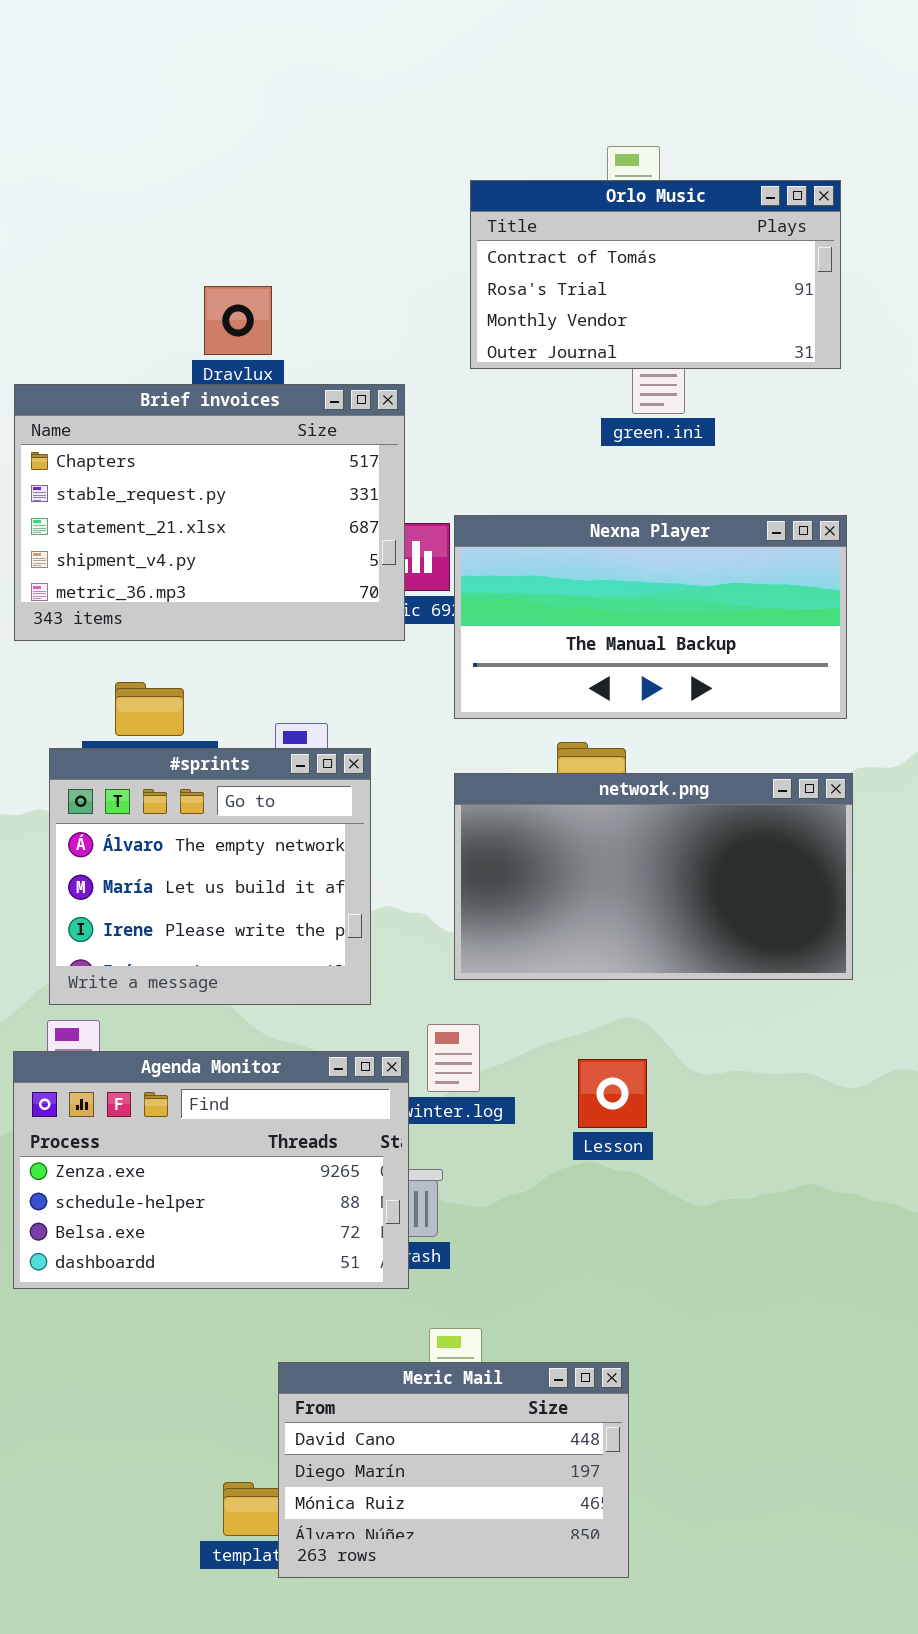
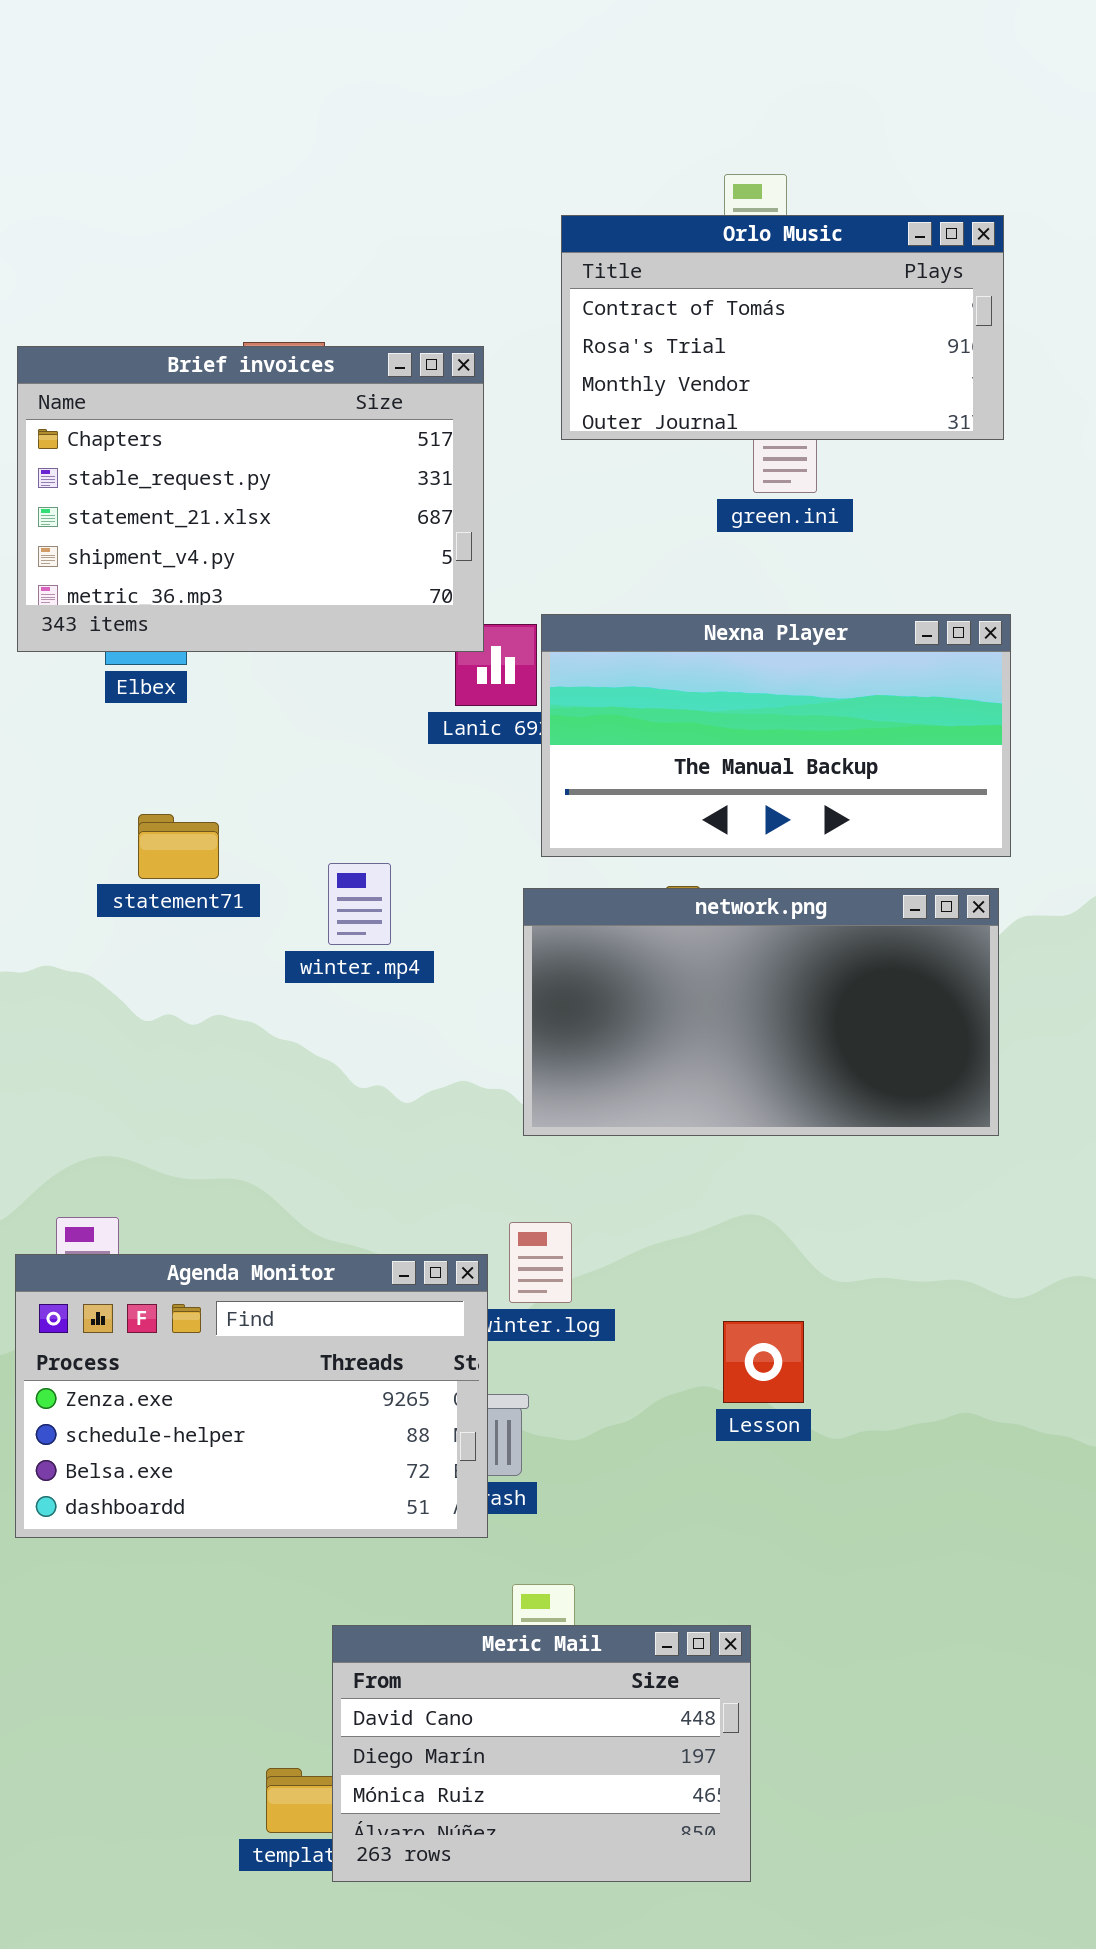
Brief invoices: [14,384,405,641] -> [17,346,484,652], moved
#sprints: [49,748,371,1005] -> none, closed
network.png: [454,773,853,980] -> [523,888,999,1136], moved
Lesson: [578,1059,647,1128] -> [723,1321,804,1403], moved

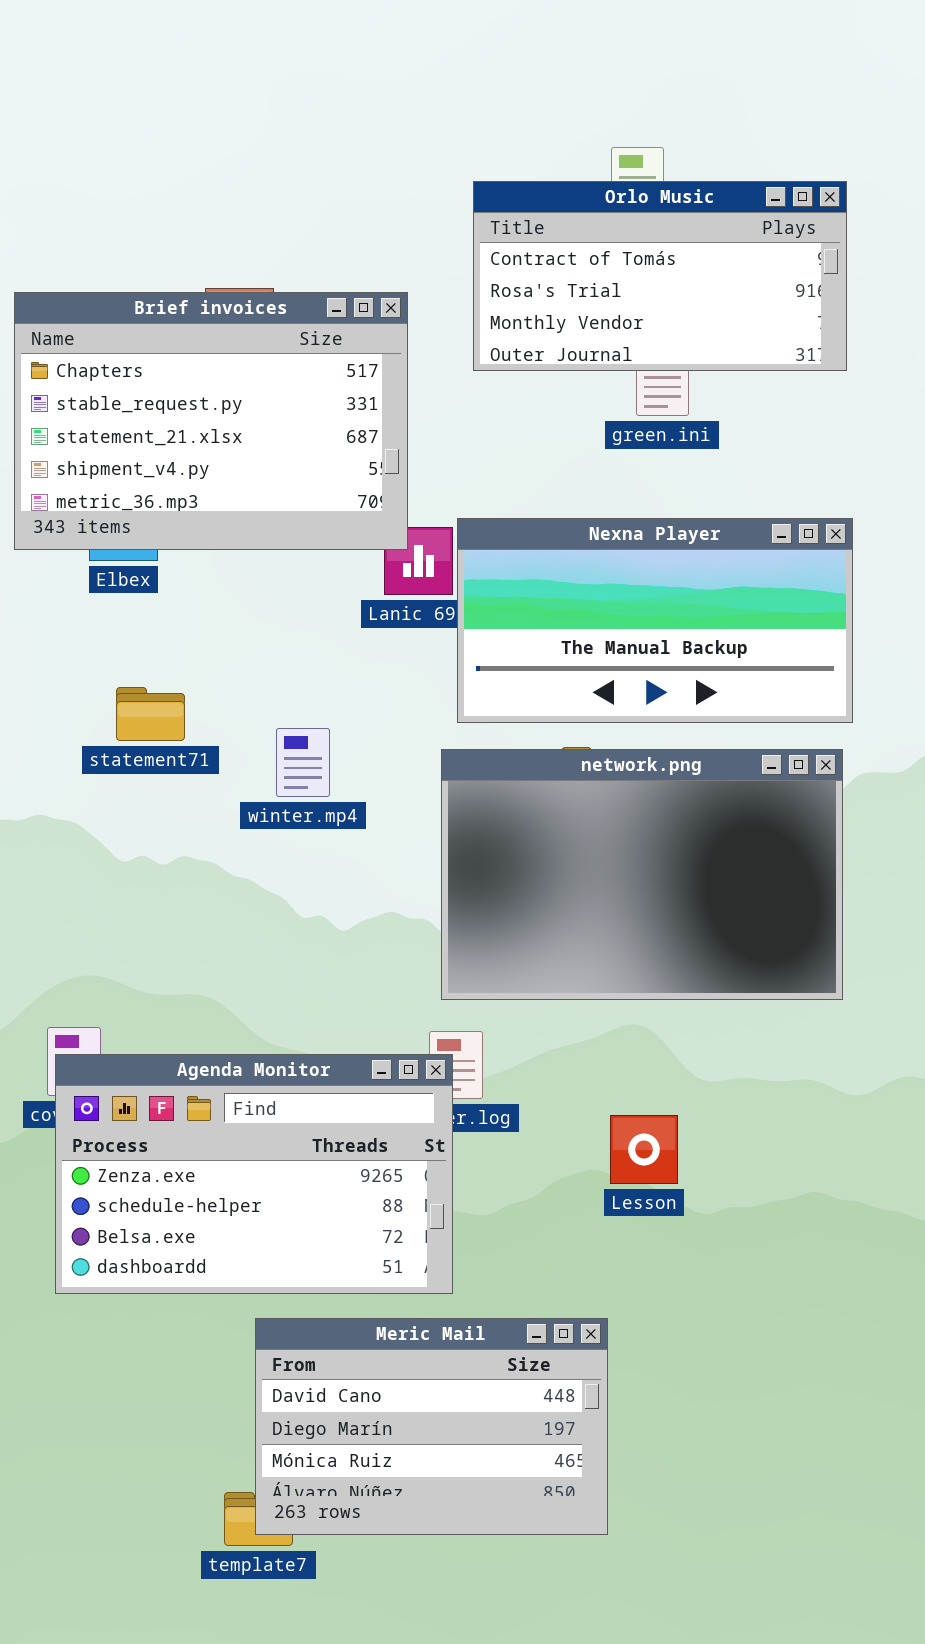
network.png: [523,888,999,1136] -> [441,749,843,1000], resized
Agenda Monitor: [15,1254,488,1538] -> [55,1054,453,1294], moved
Meric Mail: [332,1625,751,1882] -> [255,1318,608,1535], moved

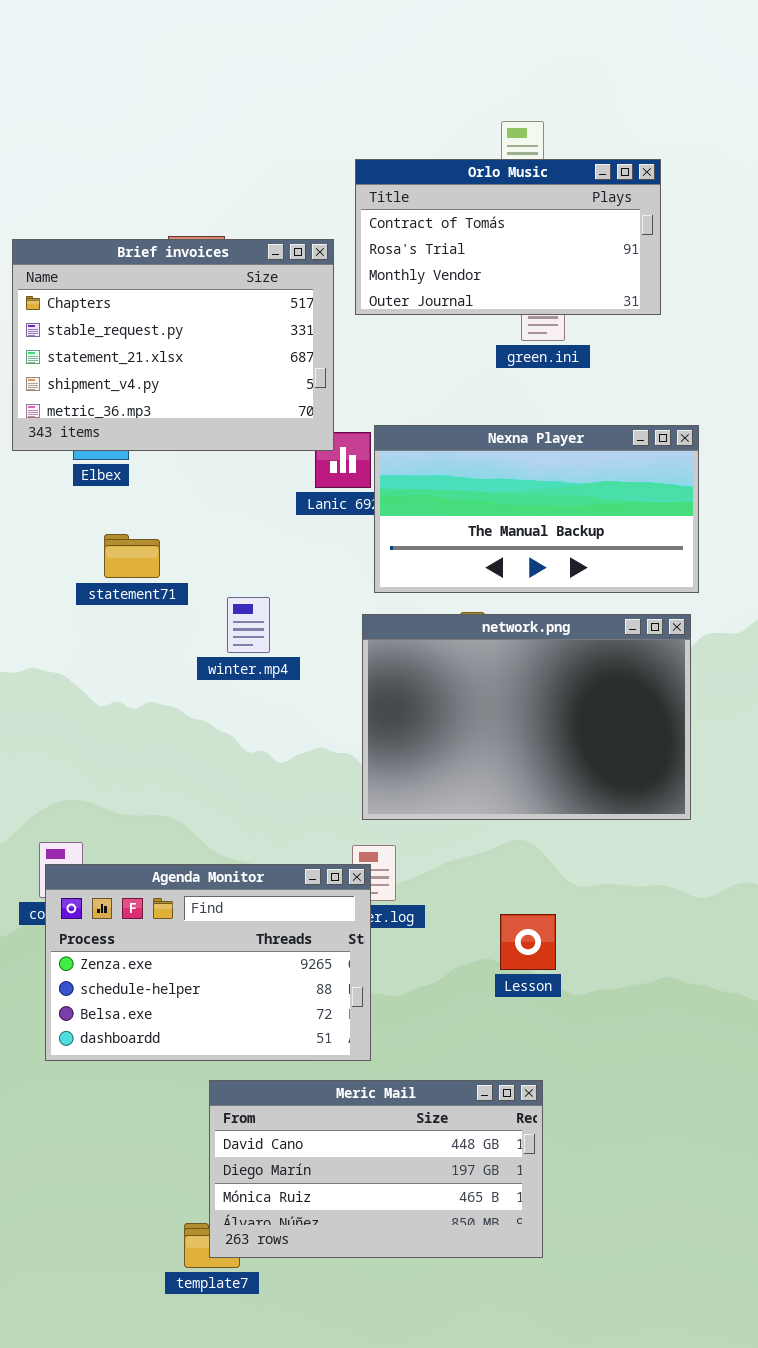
Orlo Music: [473,181,847,371] -> [355,159,661,315], moved
statement71: [116,687,185,741] -> [104,534,160,578], moved
Meric Mail: [255,1318,608,1535] -> [209,1080,543,1258], resized

